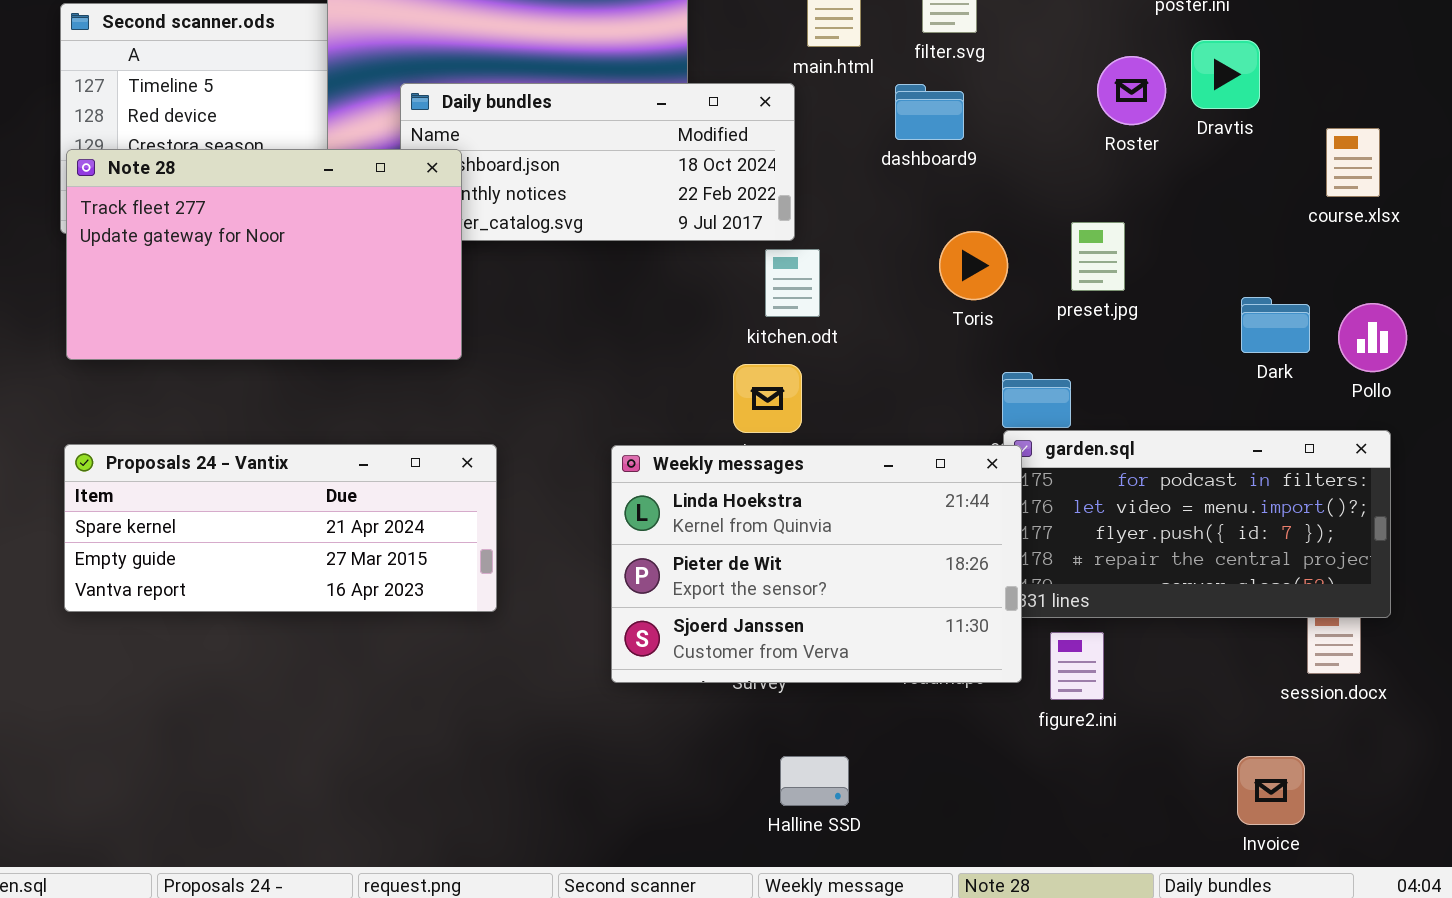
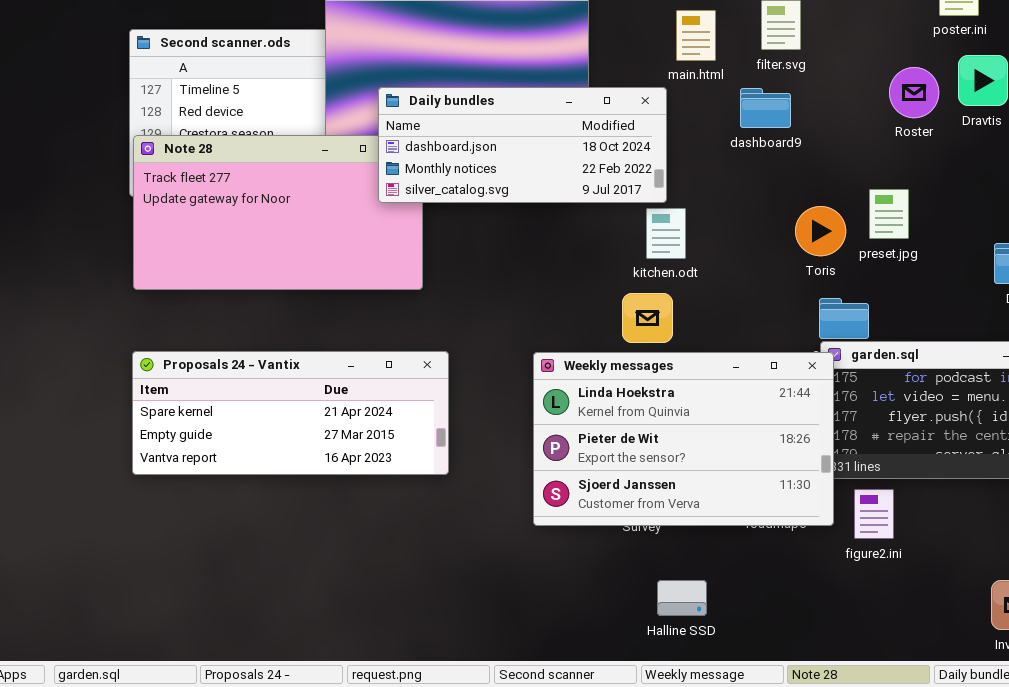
Daily bundles: [400,83,795,241] -> [378,87,667,203], raised
Toris: [939,231,1008,300] -> [795,206,846,256], moved

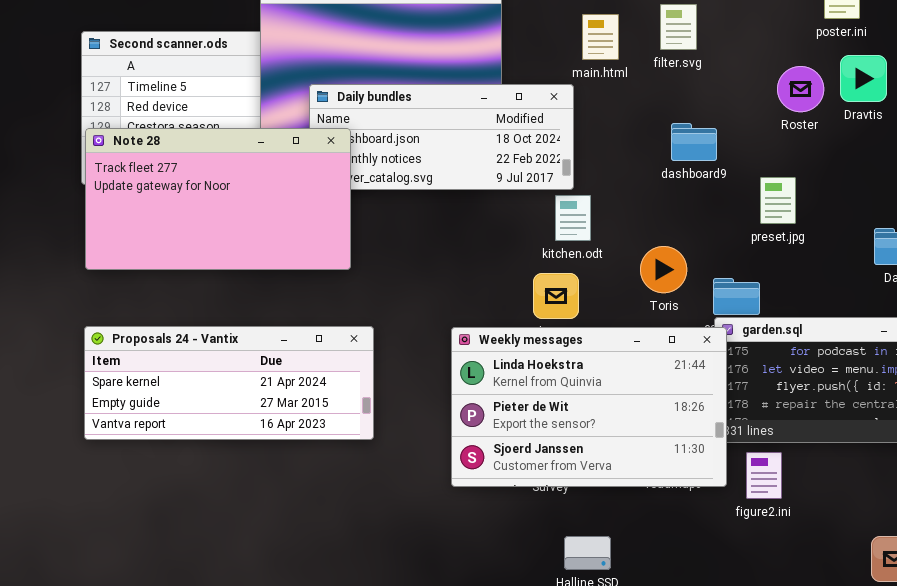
dashboard9: [740,88,791,128] -> [671,123,717,161], moved
Note 28: [133,135,423,290] -> [85,128,351,270], raised
Toris: [795,206,846,256] -> [640,246,687,293], moved

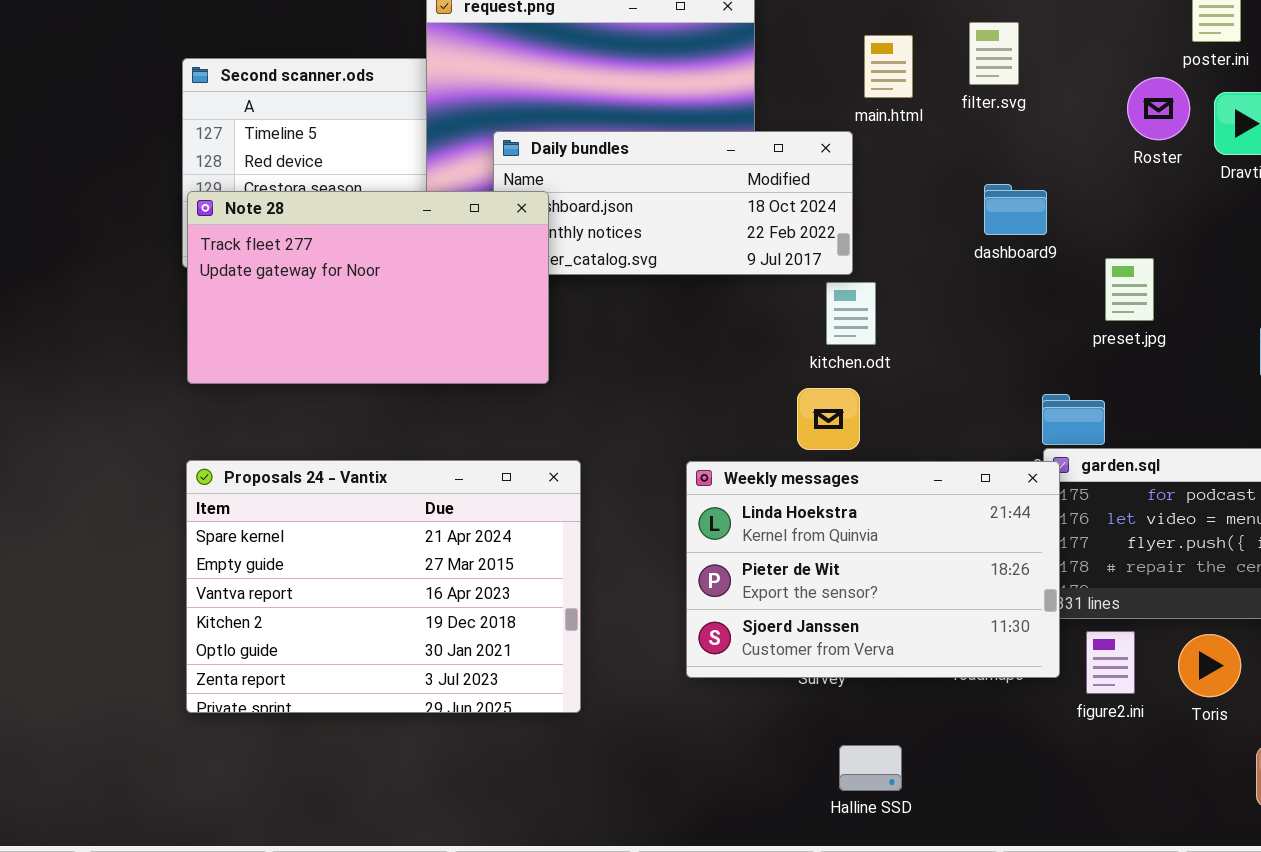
Roster: [777,66,824,112] -> [1127,77,1190,140], moved
Toris: [640,246,687,293] -> [1178,634,1241,697], moved
Proposals 24 - Vantix: [84,326,374,440] -> [186,460,581,713], resized

